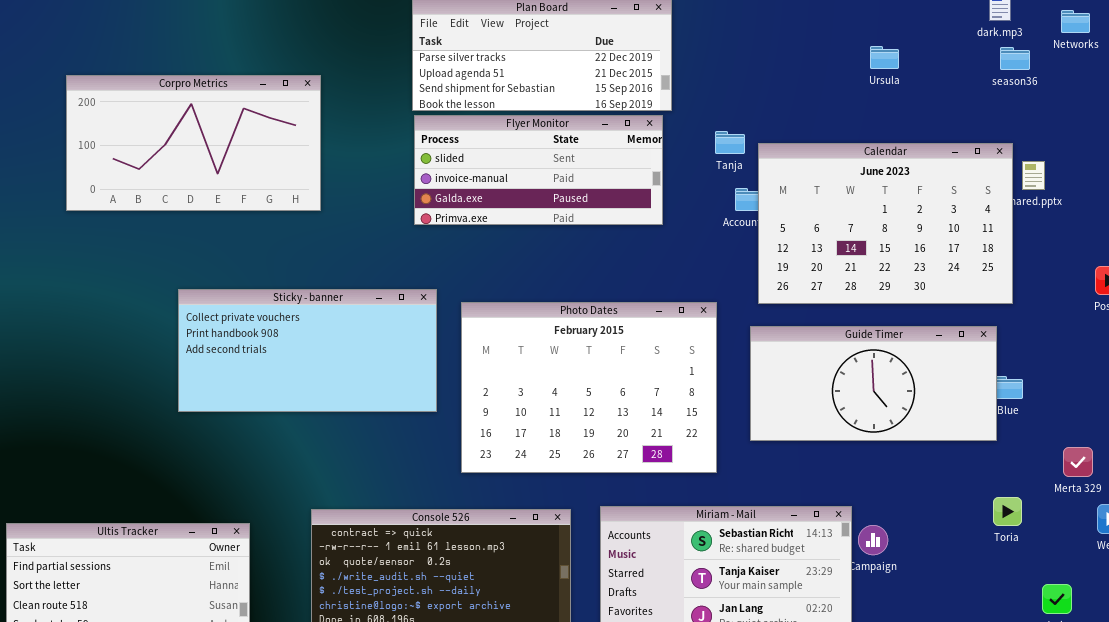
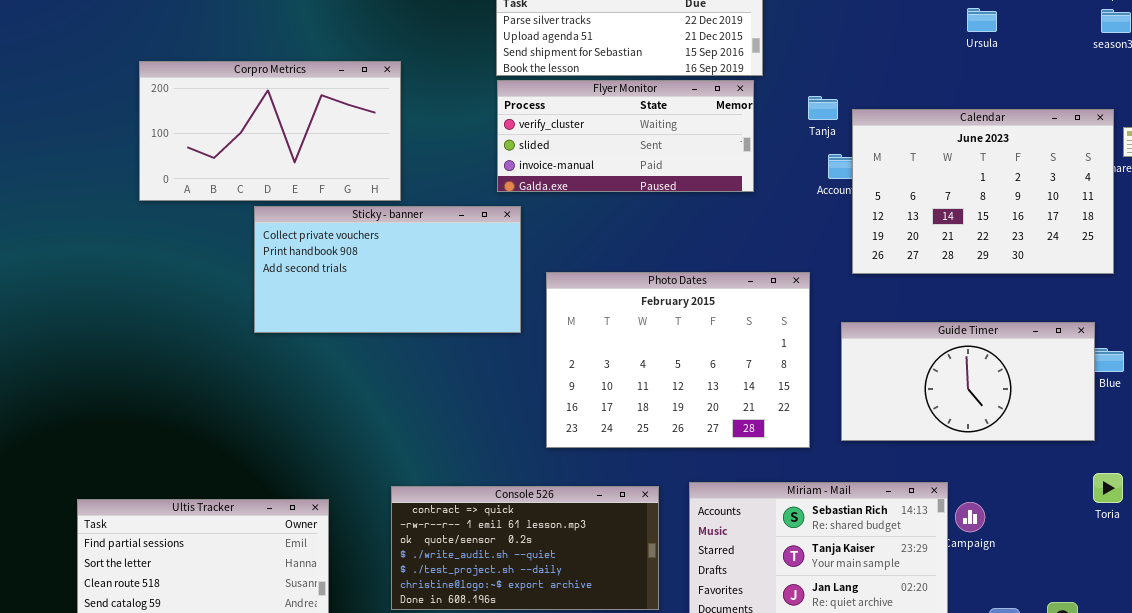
Corpro Metrics: [66,75,321,211] -> [139,61,401,201], moved
Flyer Monitor: [414,115,663,225] -> [497,80,754,192], scrolled up 1 row
Sticky - banner: [178,289,437,412] -> [254,206,521,333], moved
Guide Timer: [750,326,997,441] -> [841,322,1095,441], moved

